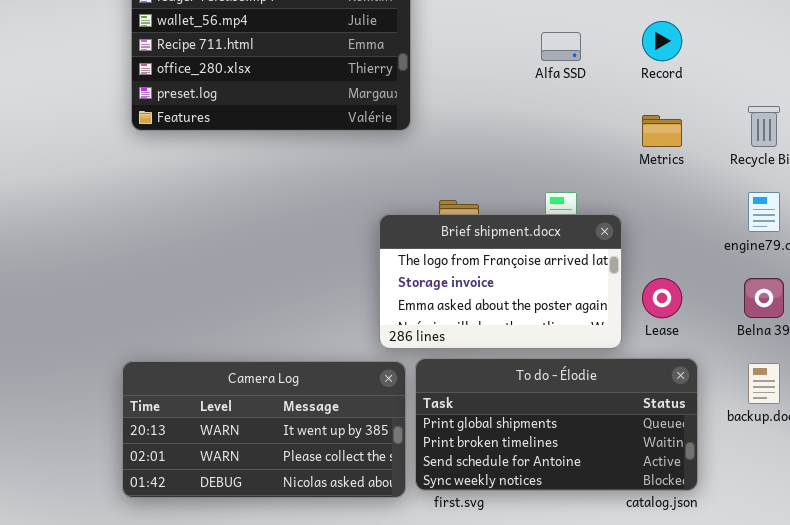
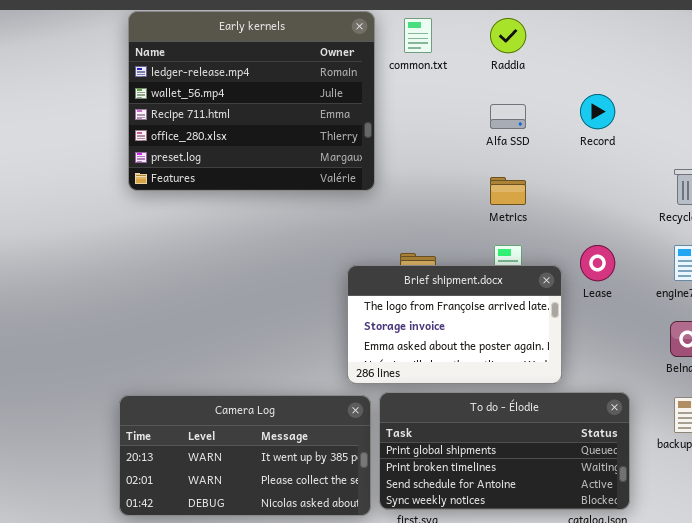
Metrics: [642,115,682,147] -> [490,177,526,205], moved
Lease: [642,278,682,318] -> [580,245,615,281], moved

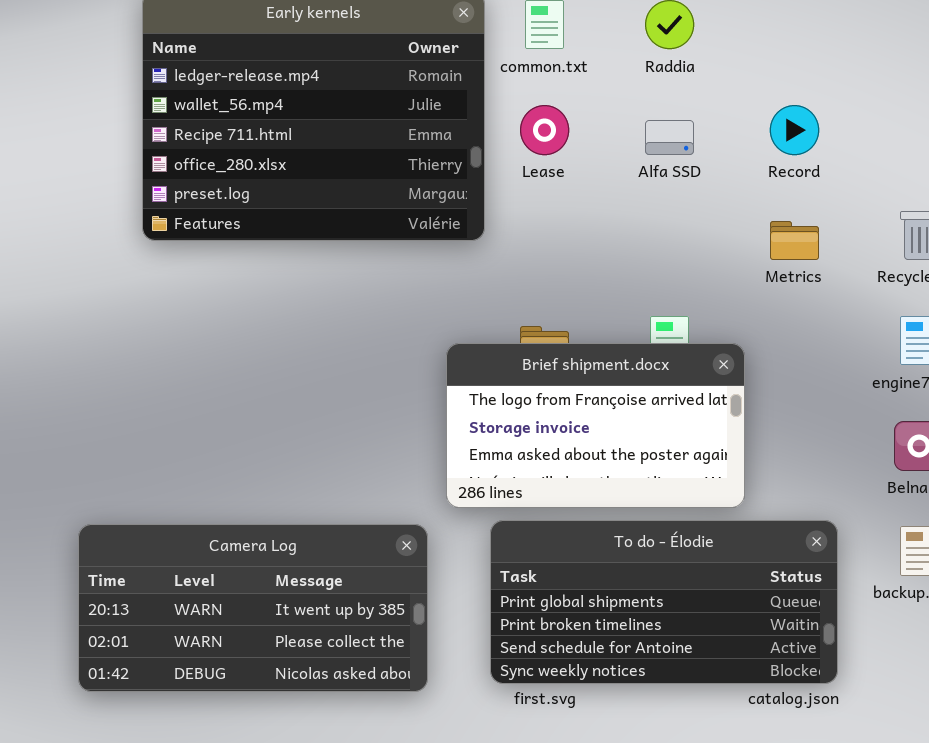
Metrics: [490,177,526,205] -> [770,221,819,260], moved
Lease: [580,245,615,281] -> [520,105,569,155], moved
Camera Log: [119,395,371,516] -> [78,524,428,692], moved

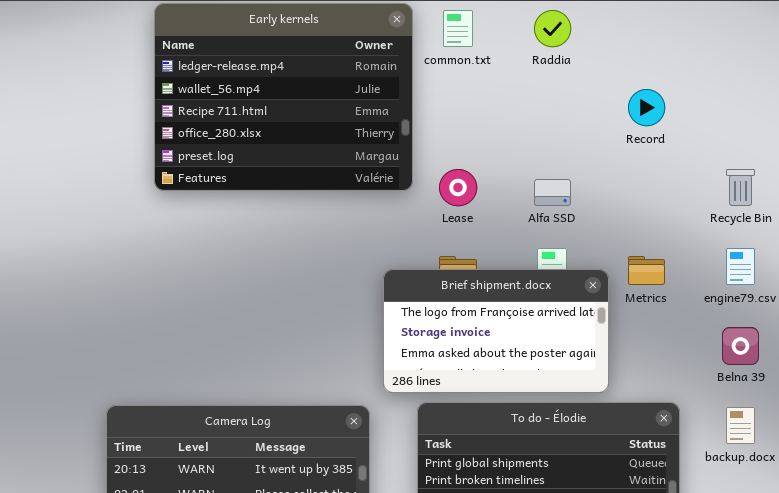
Lease: [520,105,569,155] -> [439,169,477,206], moved
Alfa SSD: [645,120,694,155] -> [534,179,571,206], moved
Metrics: [770,221,819,260] -> [628,256,665,285], moved

